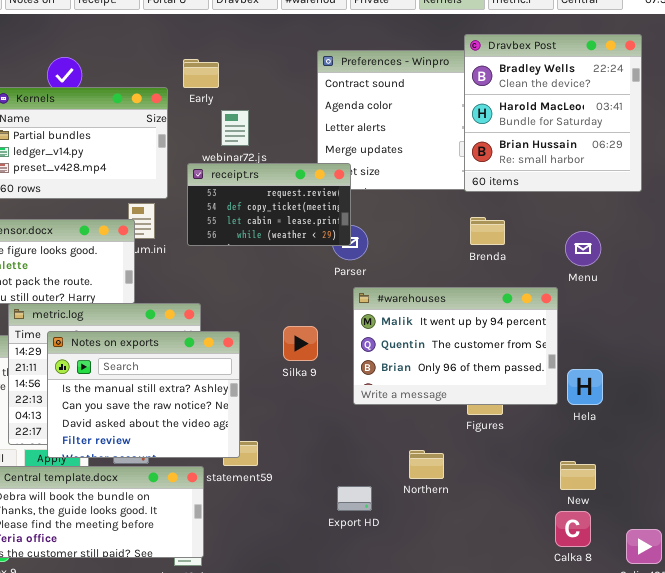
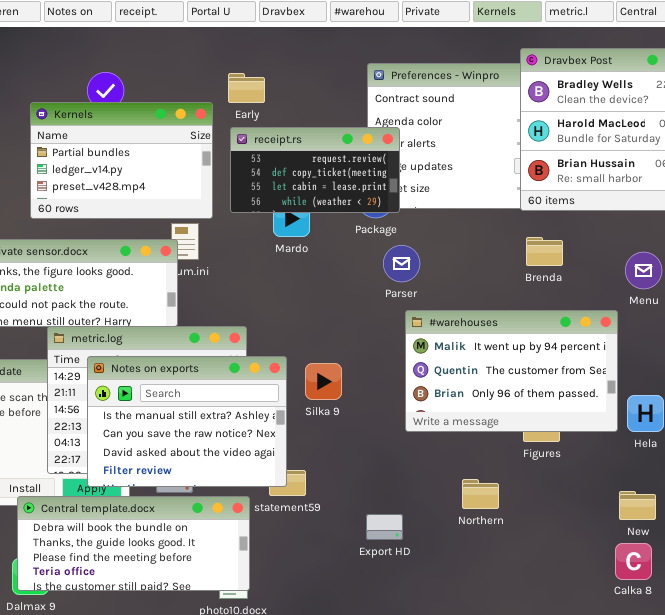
receipt.rs: [187,163,351,246] -> [230,127,400,213], moved
Silka 9: [283,326,318,361] -> [305,363,342,400], moved
Export HD: [337,486,372,511] -> [366,514,403,540], moved

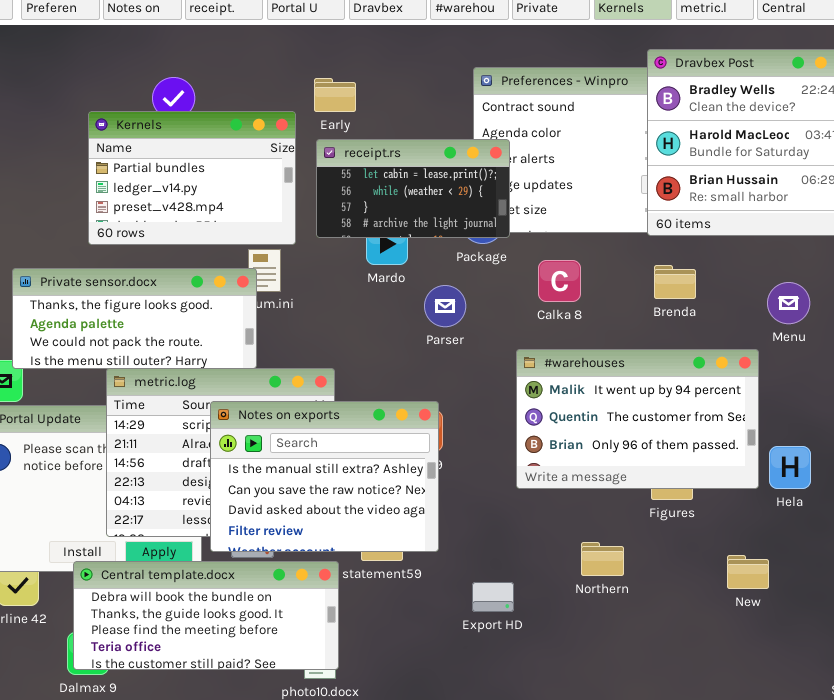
receipt.rs: [230,127,400,213] -> [316,139,510,238], scrolled down 2 rows
Parser: [383,245,420,282] -> [424,285,466,327], moved
Notes on exports: [87,356,287,487] -> [210,401,439,552], moved
New: [619,491,656,520] -> [727,555,769,589], moved
Calka 8: [615,543,652,580] -> [538,260,581,302], moved

